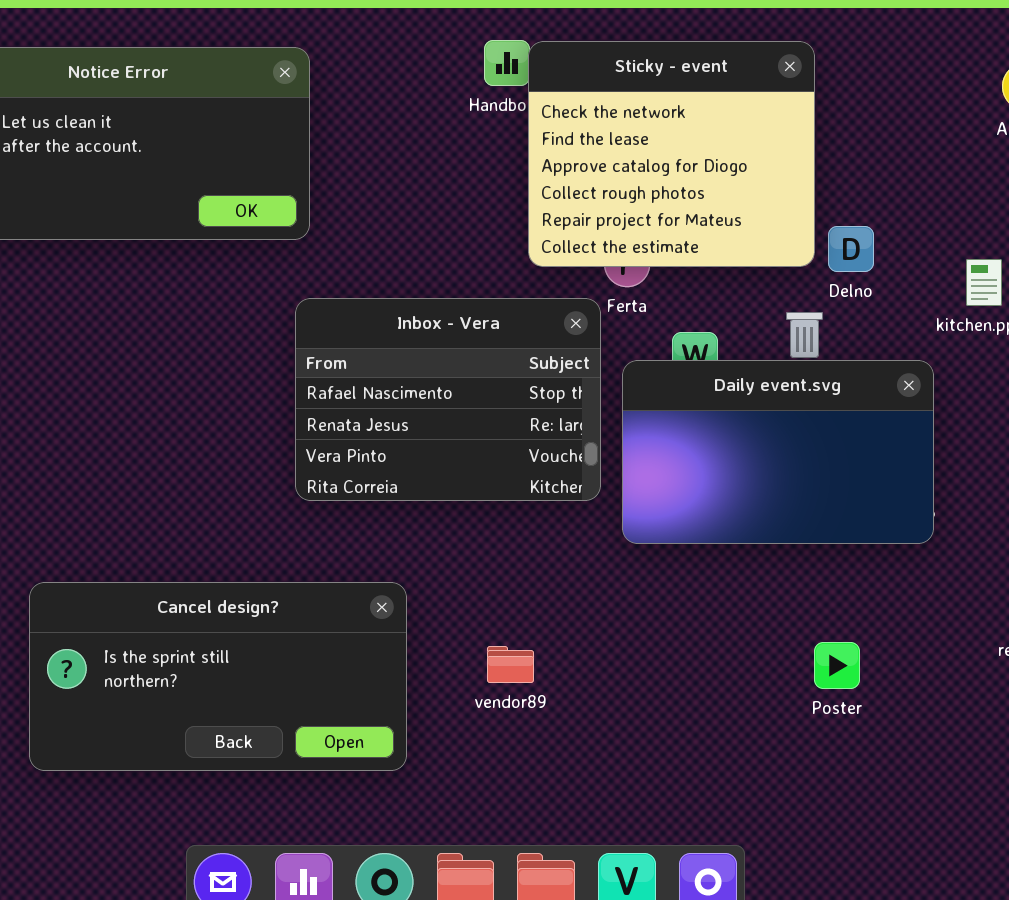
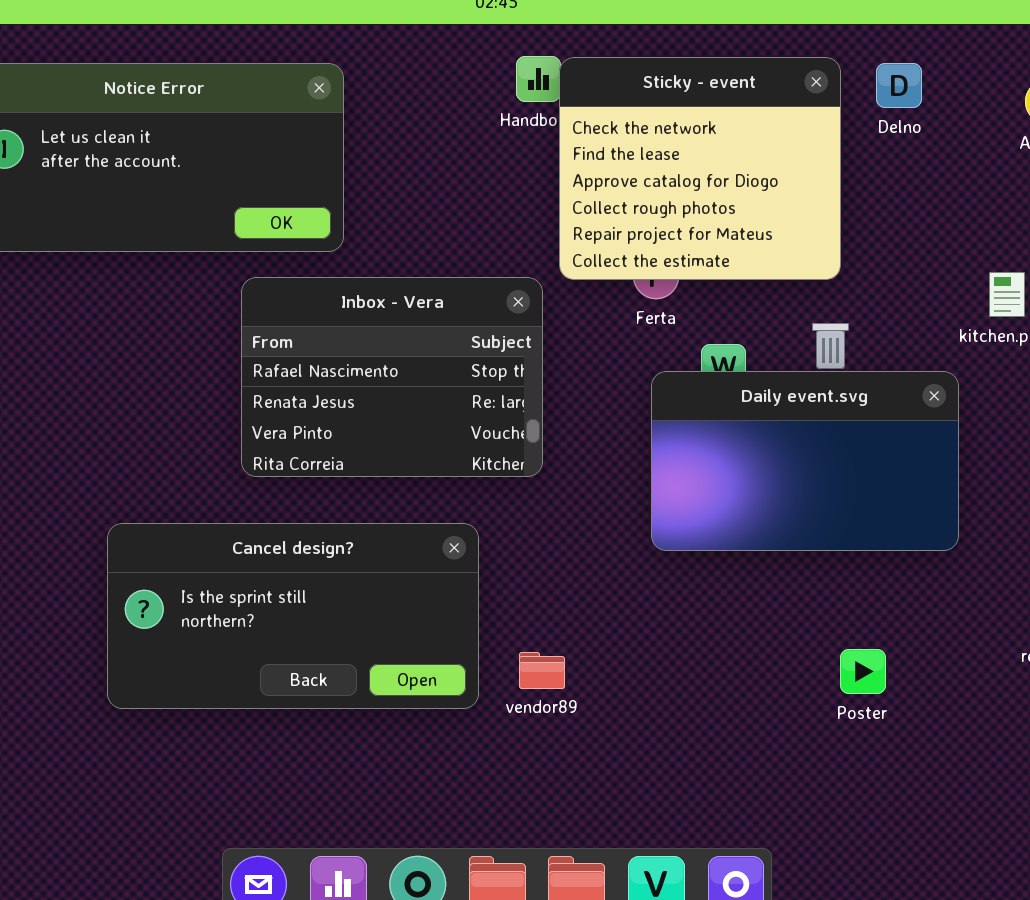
Delno: [828,226,874,272] -> [876,63,922,108], moved
Inbox - Vera: [295,298,601,501] -> [241,277,543,477], moved
Cancel design?: [29,582,407,771] -> [107,523,479,709], moved

